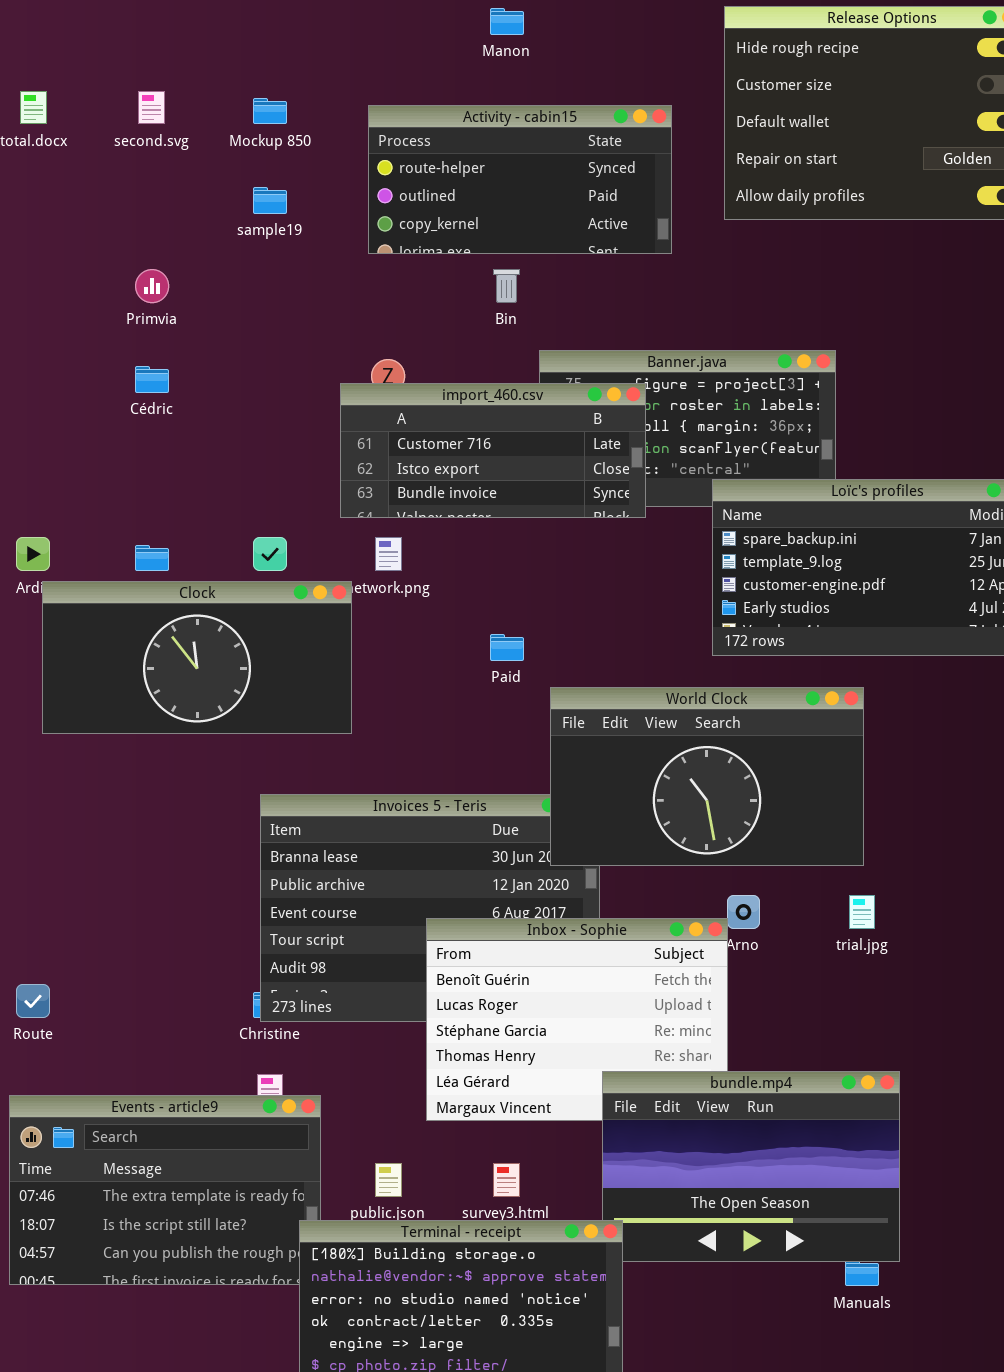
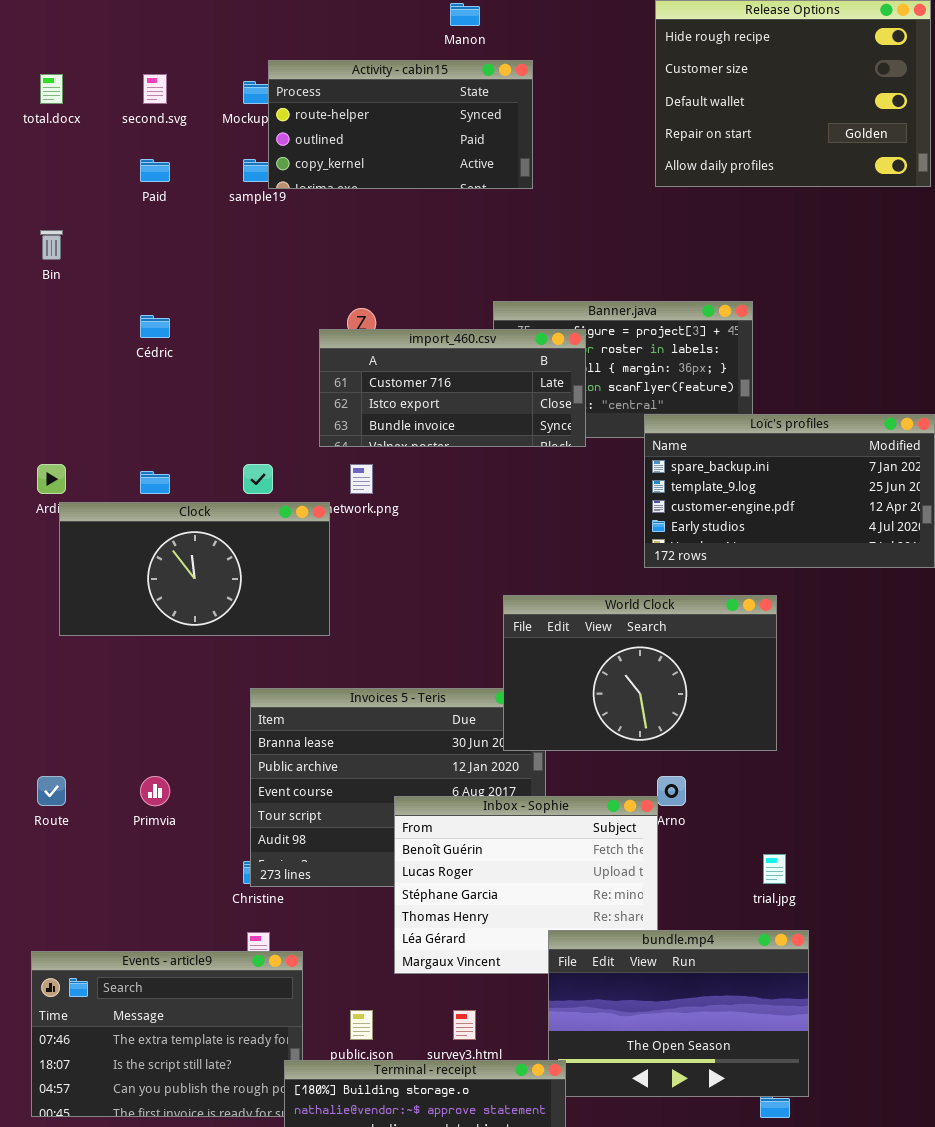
Activity - cabin15: [368,105,672,254] -> [268,60,533,189], moved
Primvia: [135,269,169,303] -> [140,776,170,806], moved
Bin: [493,269,520,303] -> [40,230,63,260], moved
Paid: [490,634,524,661] -> [140,159,170,182], moved
trial.jpg: [849,895,875,929] -> [763,854,786,884], moved
Route: [16,984,50,1018] -> [37,776,66,806], moved

